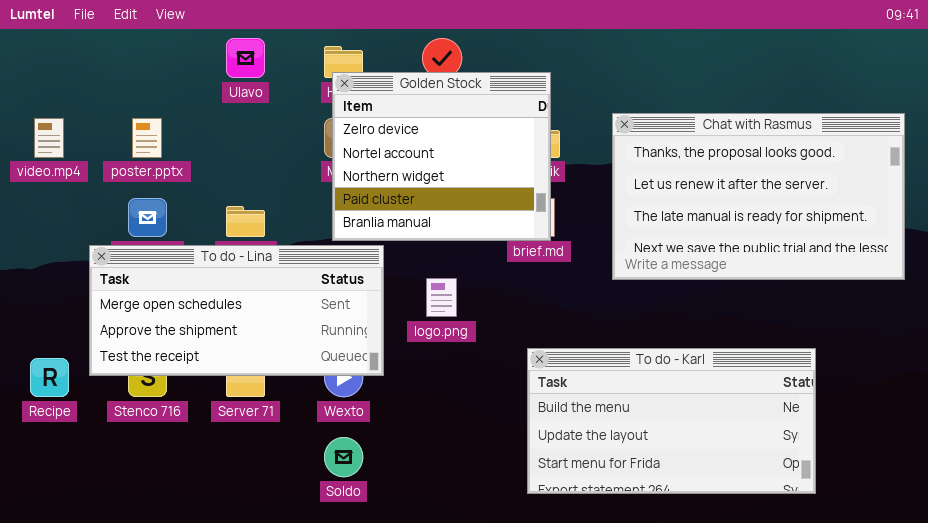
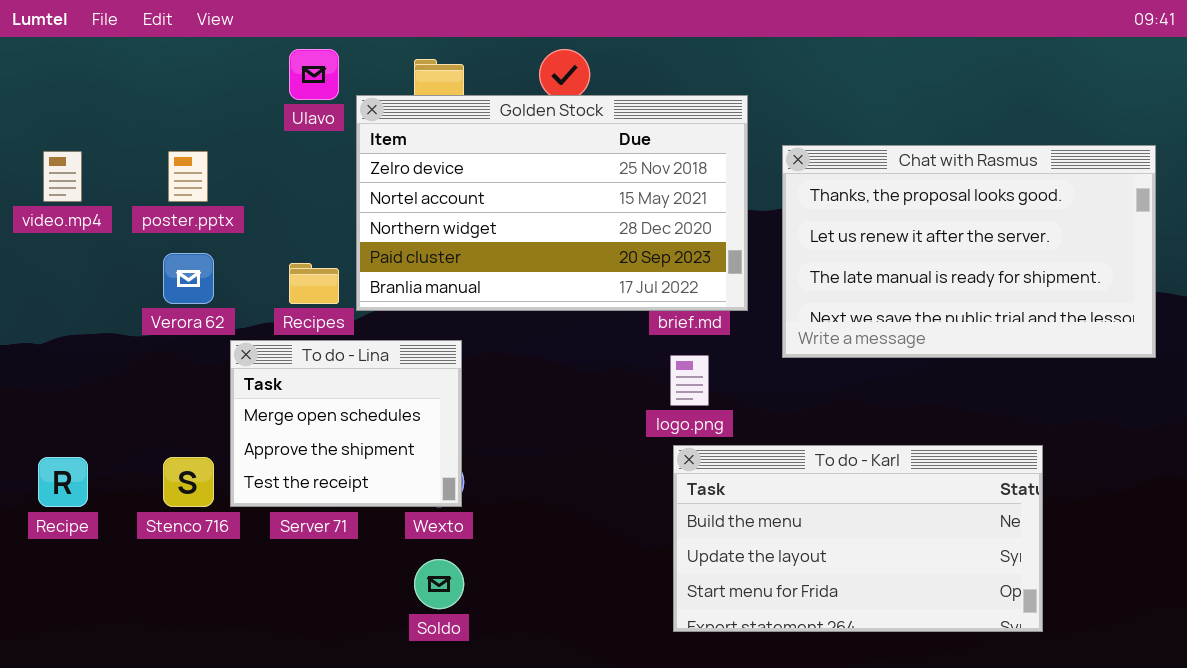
Golden Stock: [332,72,551,241] -> [356,95,748,311], moved, resized
To do - Lina: [89,245,384,376] -> [230,340,462,507], moved, resized
logo.png: [426,278,457,317] -> [670,355,709,406], moved

